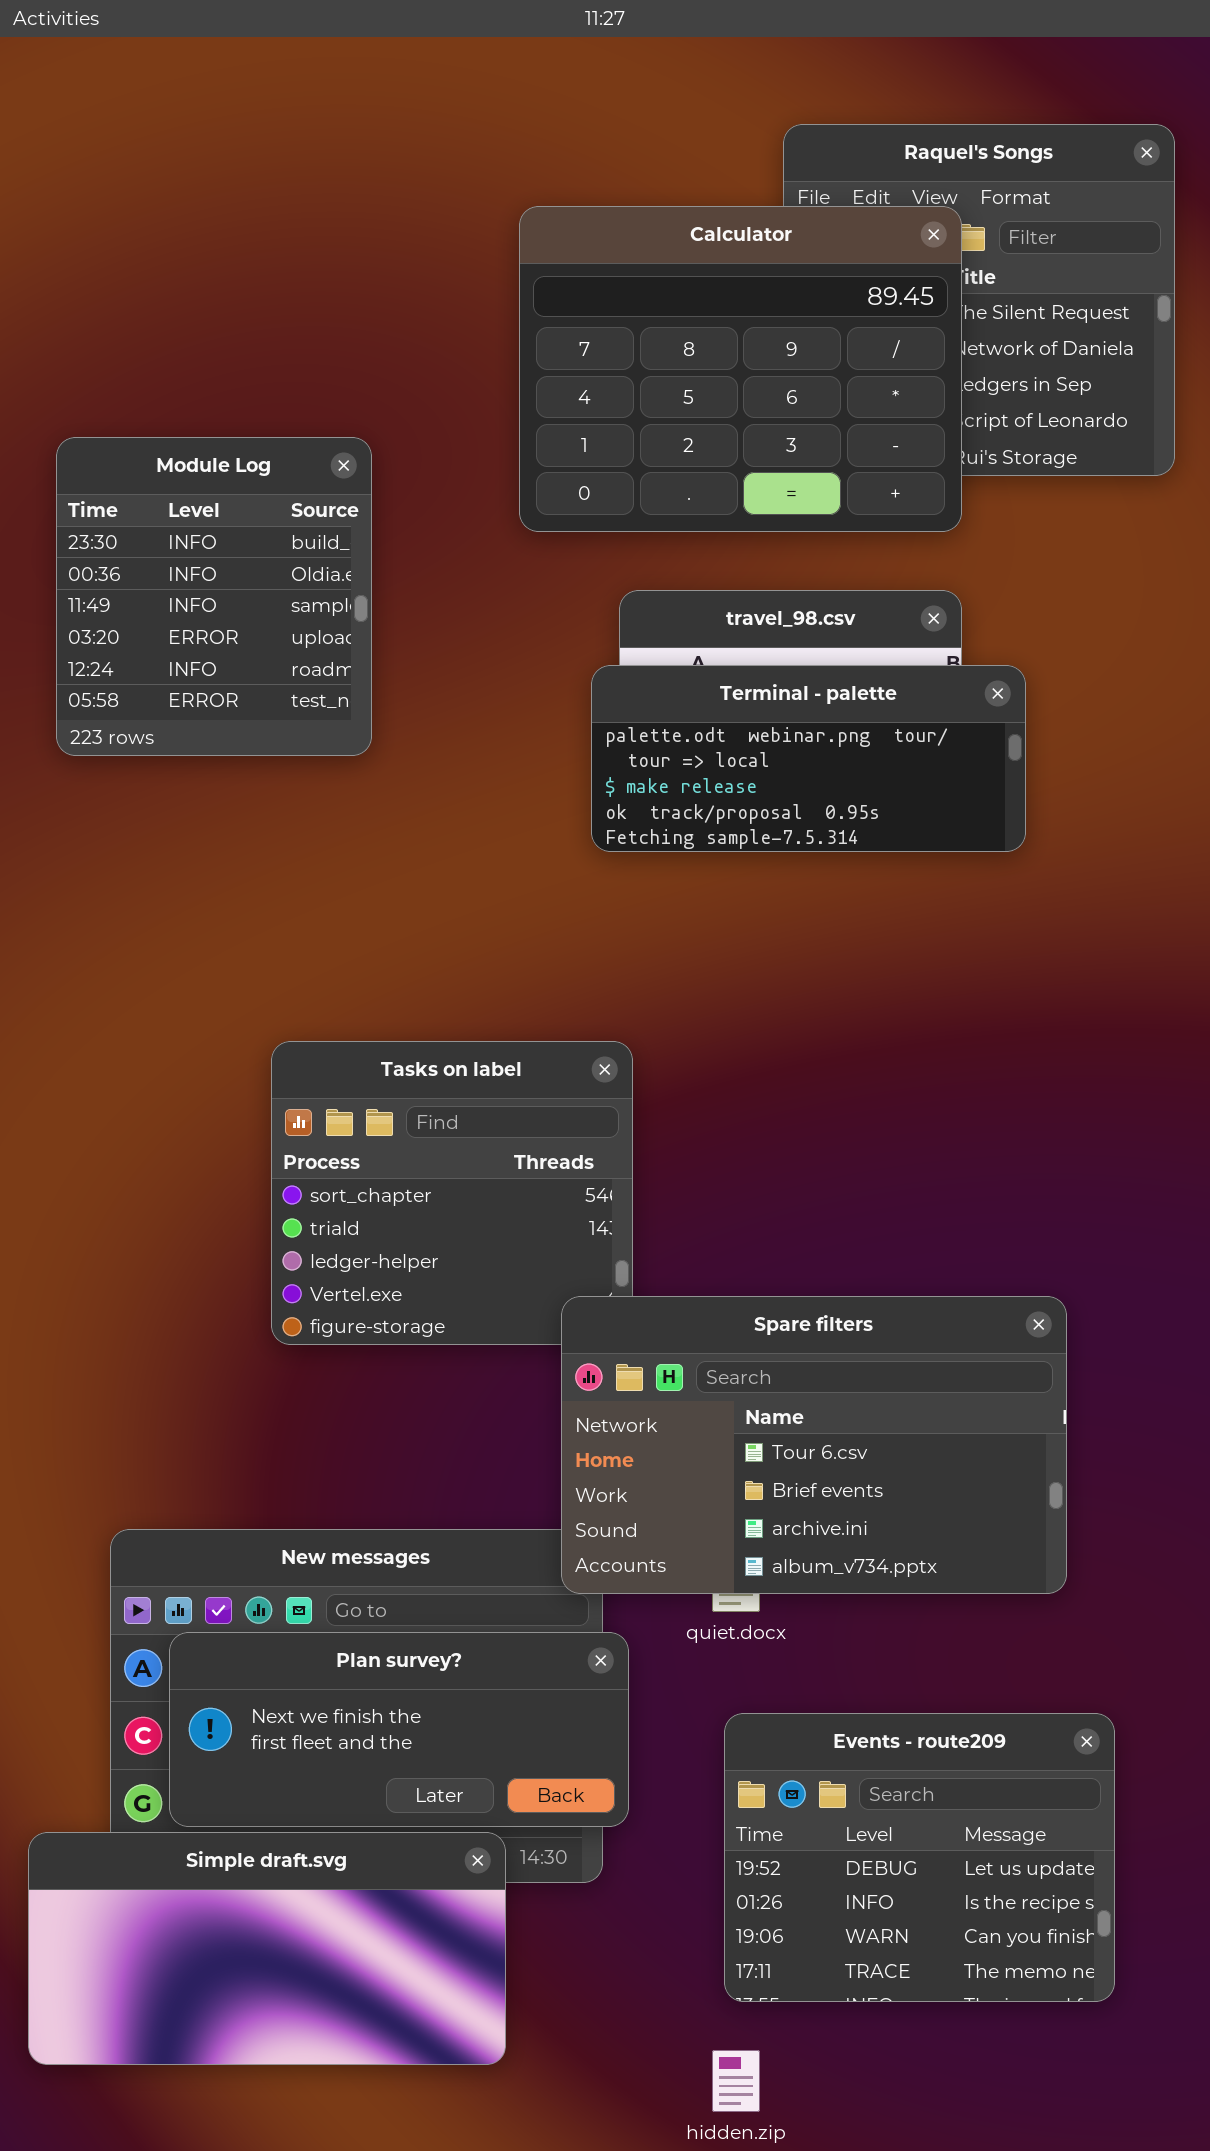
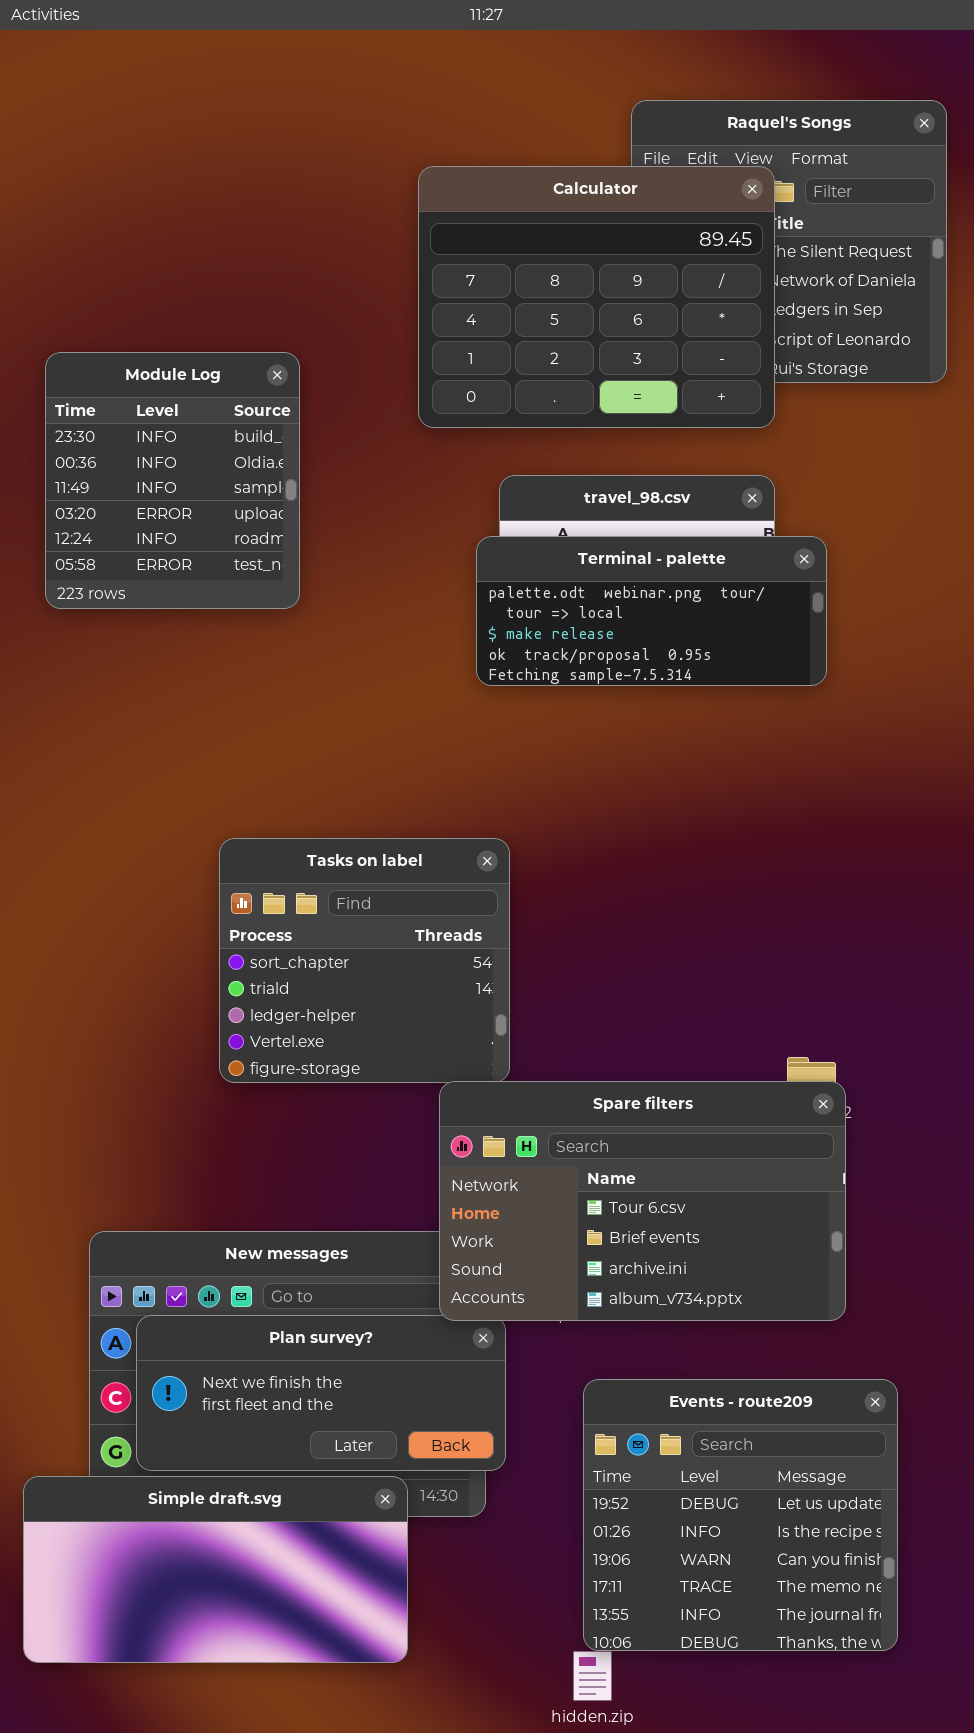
Spare filters: [561,1296,1067,1594] -> [439,1081,846,1321], moved
Events - route209: [724,1713,1115,2002] -> [583,1379,898,1651], resized

